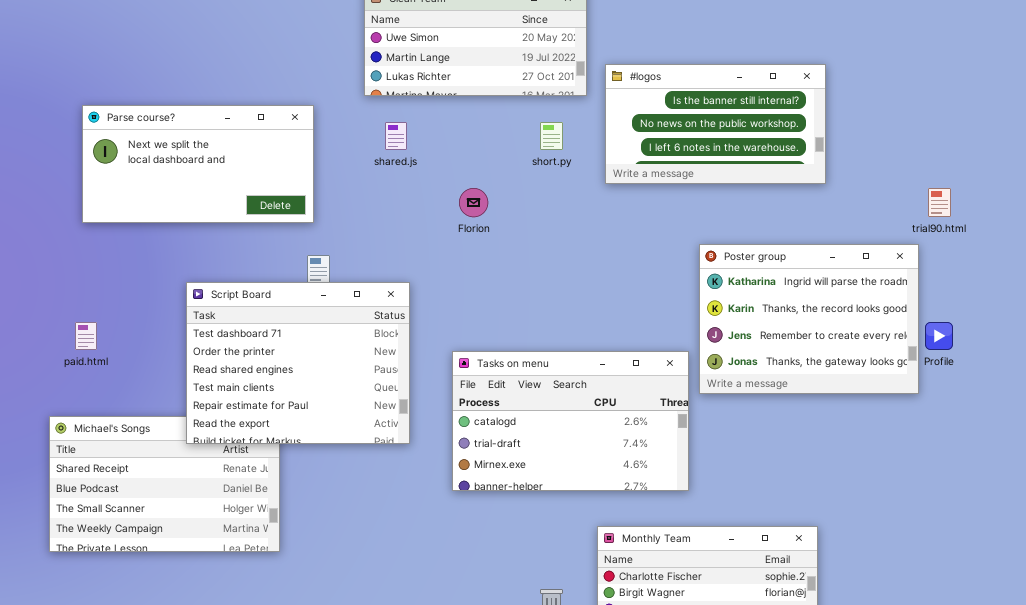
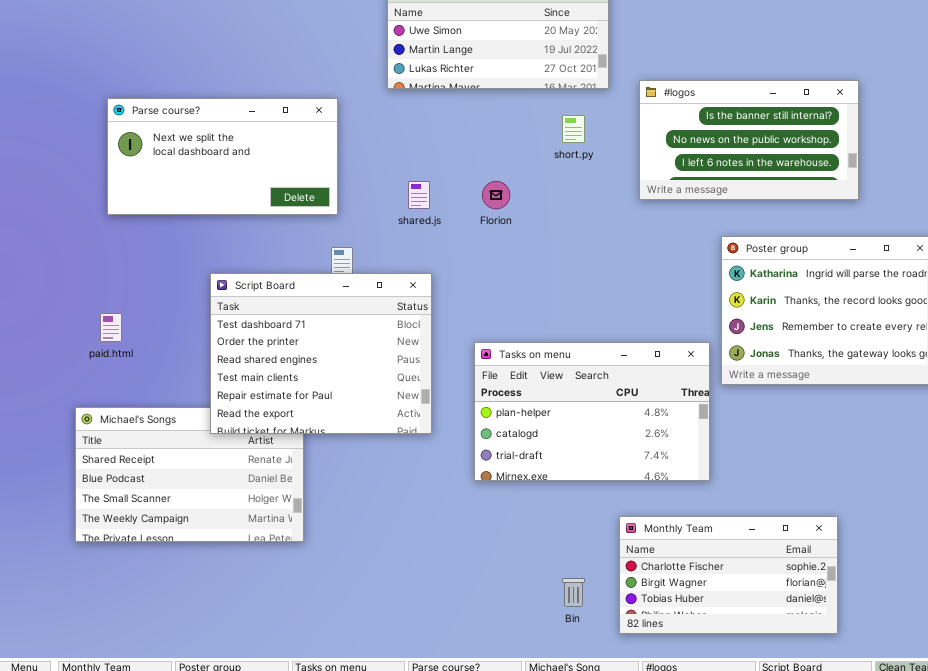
#logos: [605,64,826,184] -> [639,80,859,200], moved
shared.js: [385,122,407,150] -> [408,181,430,209], moved
Tasks on menu: [452,351,689,491] -> [474,342,710,481], scrolled up 1 row

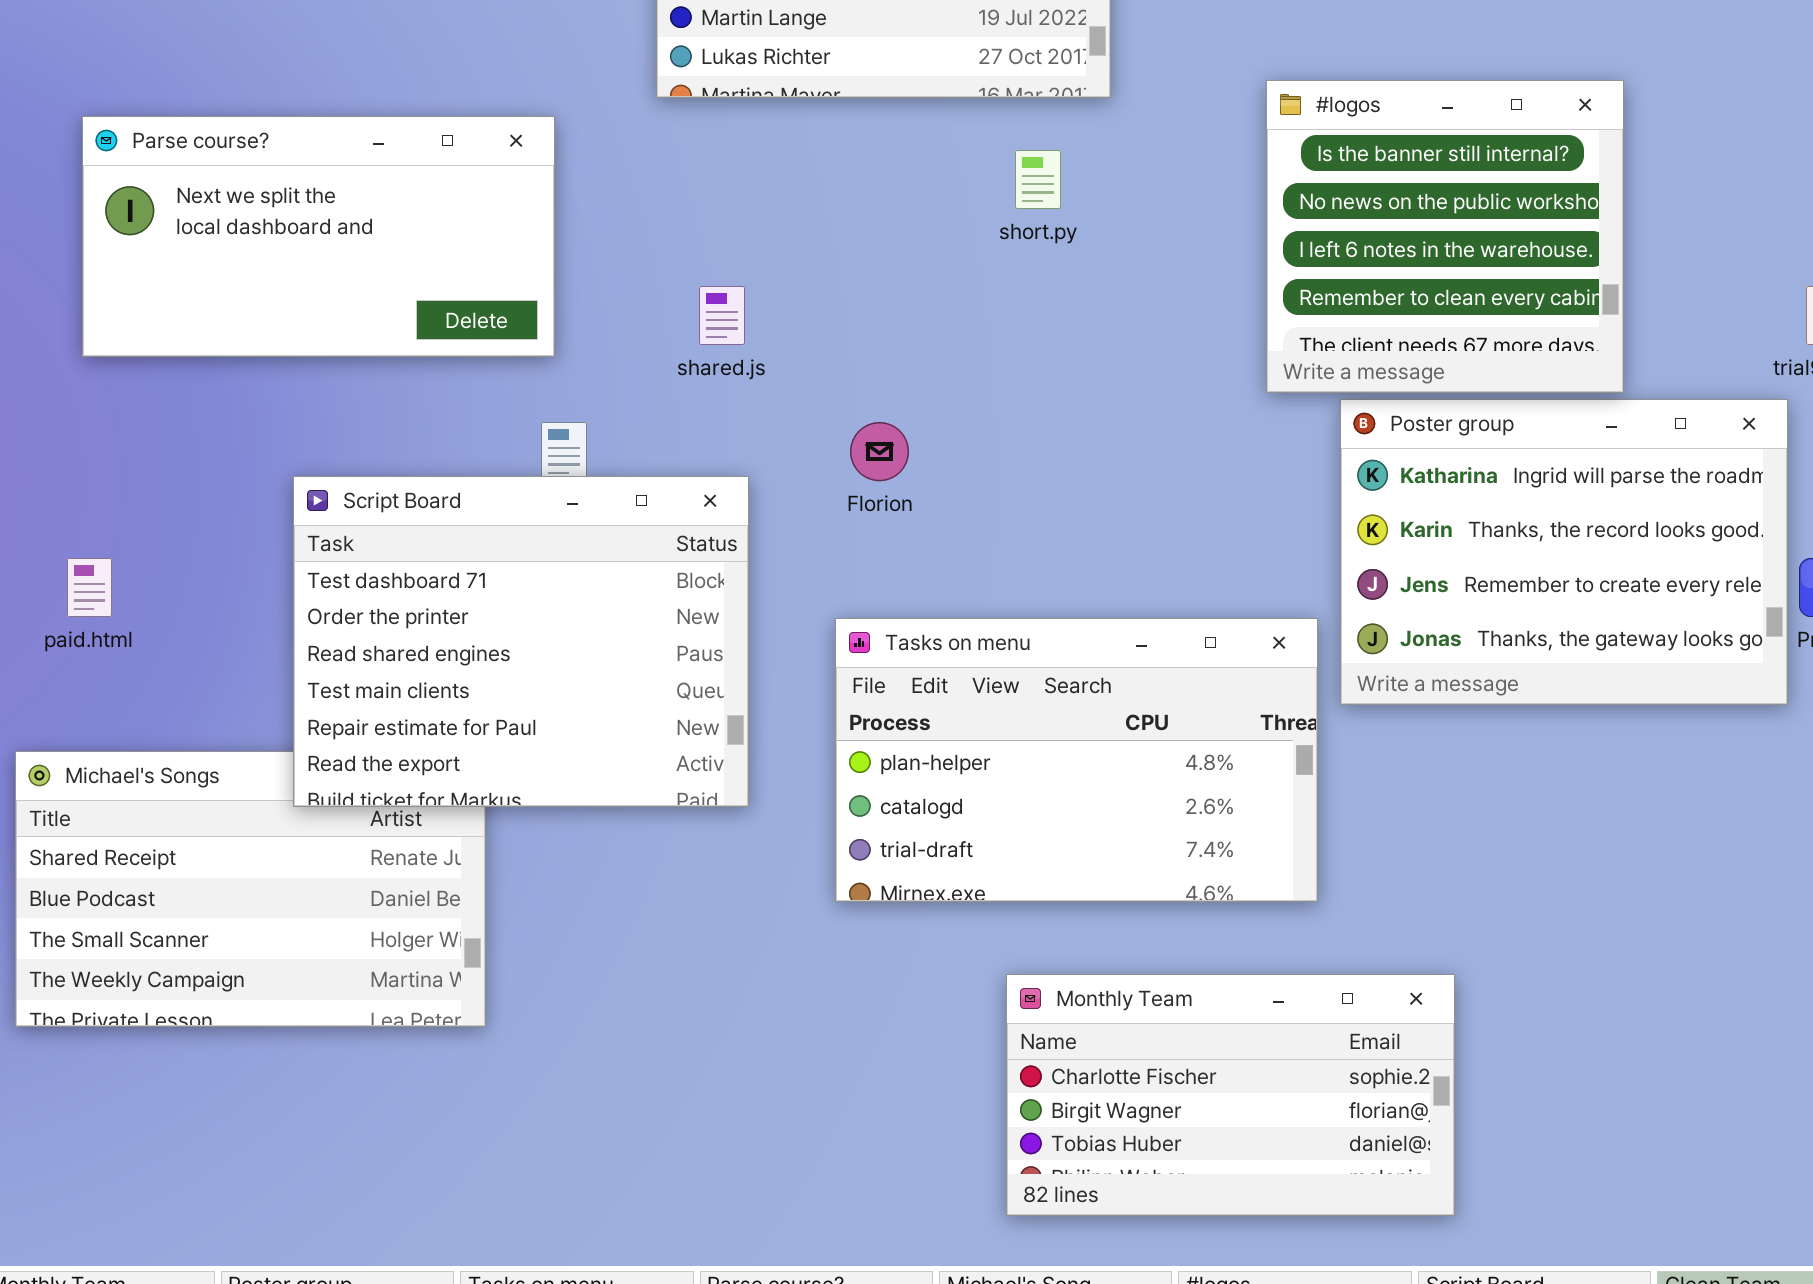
#logos: [639,80,859,200] -> [1266,80,1624,393], resized
Florion: [482,181,510,209] -> [850,422,909,481], moved
Monthly Team: [619,516,838,634] -> [1006,974,1455,1216], moved

